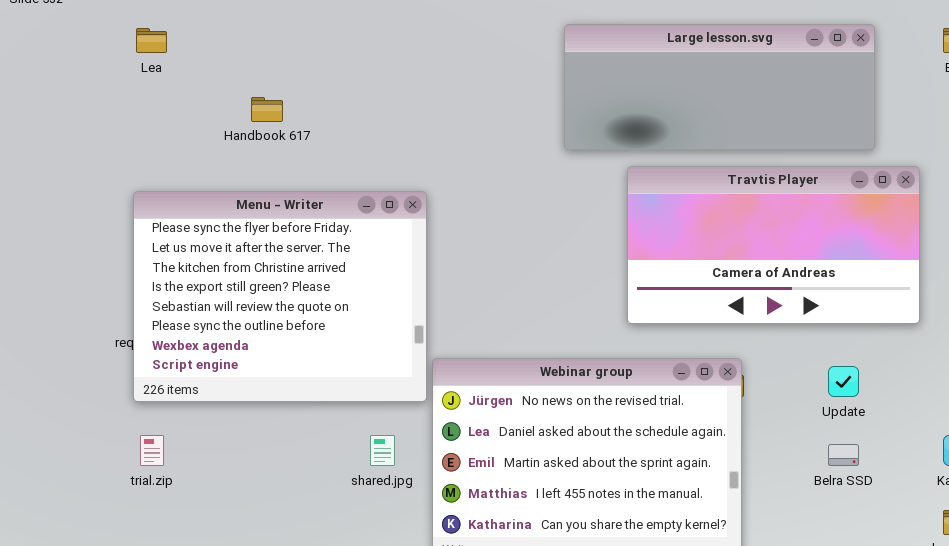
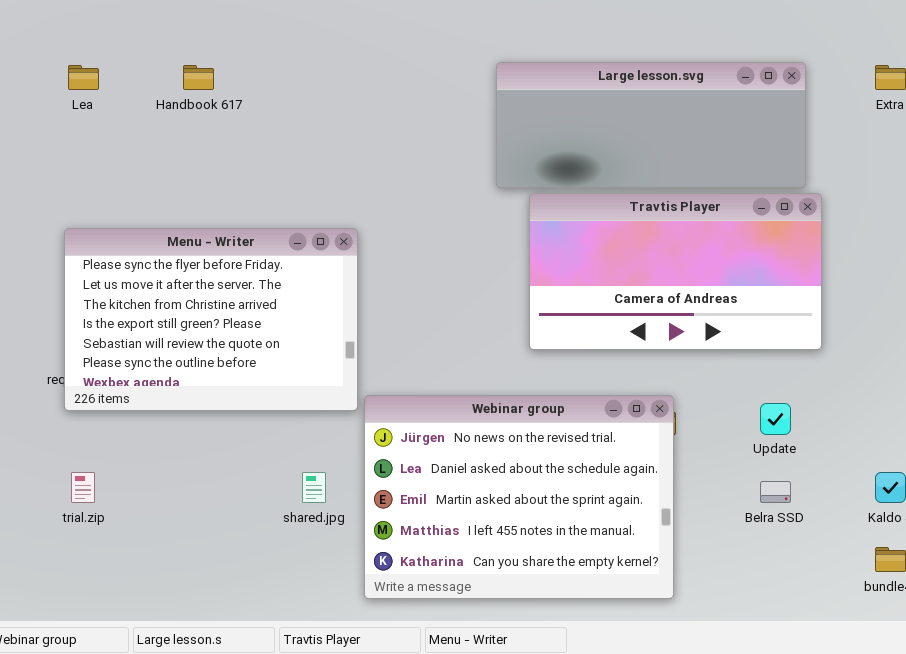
Handbook 617: [251,97,283,122] -> [183,65,214,90], moved
Travtis Player: [627,166,920,324] -> [529,193,822,350], moved
Menu - Writer: [133,191,427,402] -> [64,228,358,411], resized

